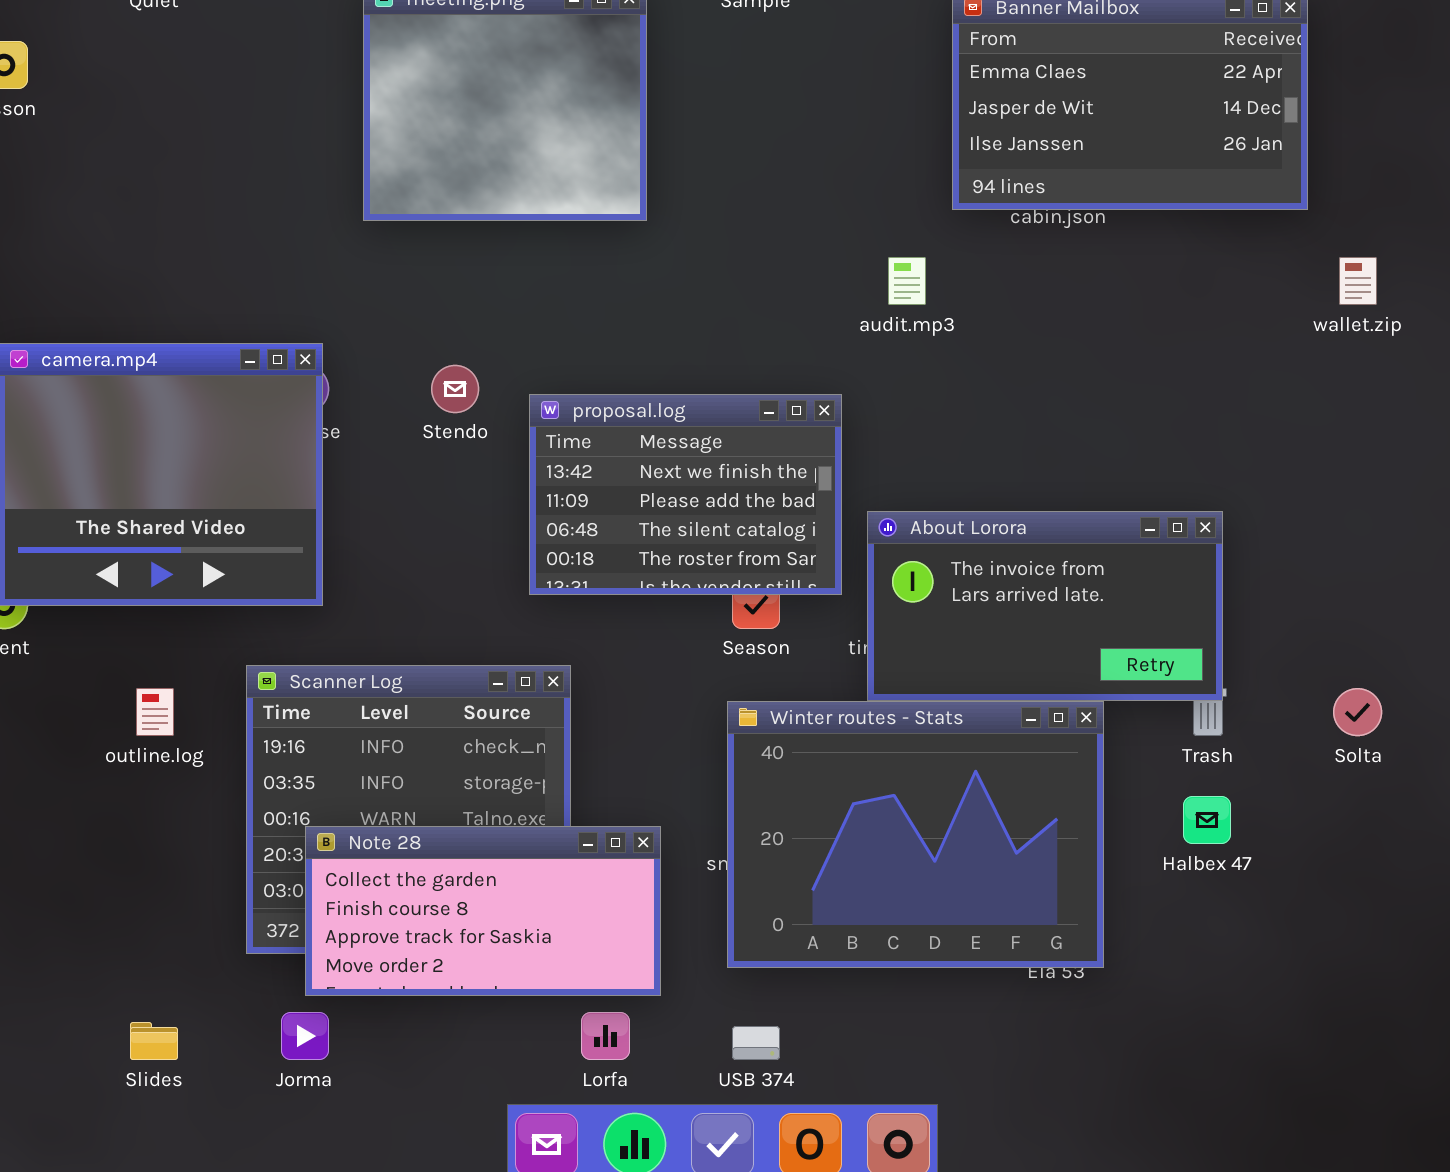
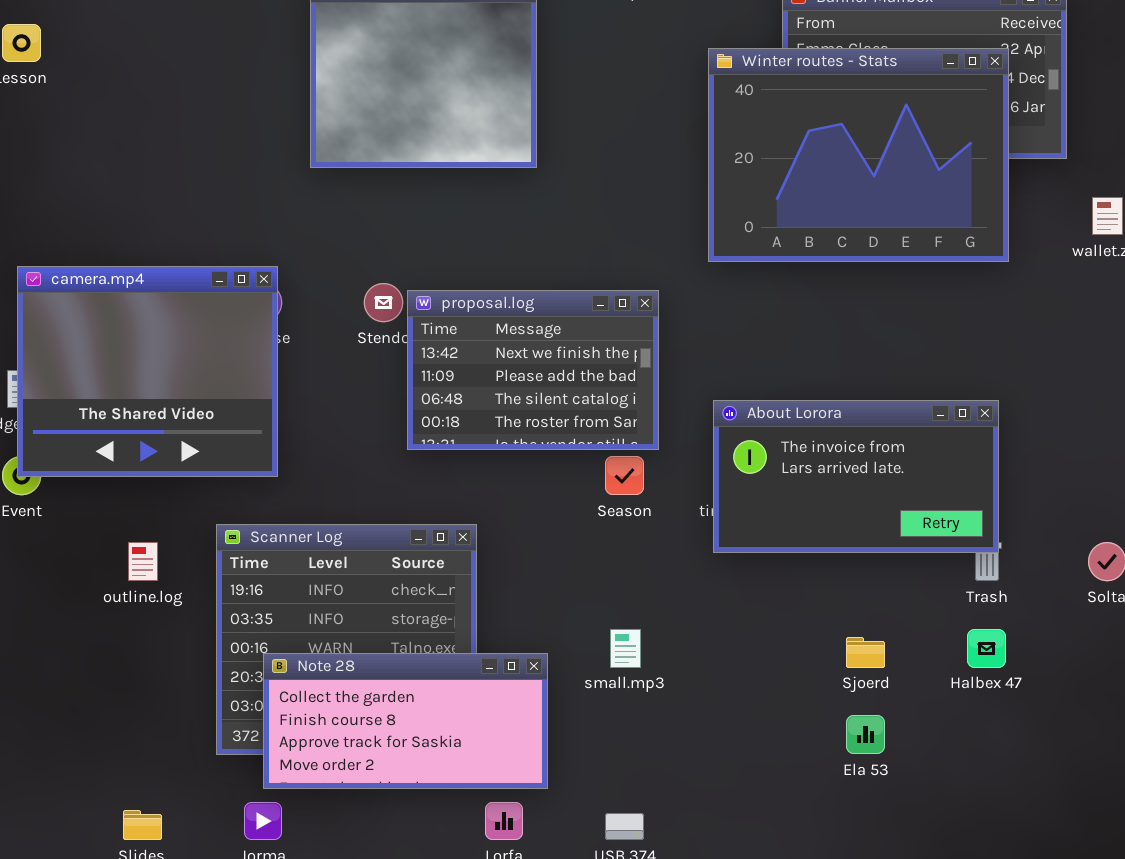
proposal.log: [529,394,842,595] -> [407,290,659,450], moved
Winter routes - Stats: [727,701,1104,968] -> [708,48,1009,262], moved

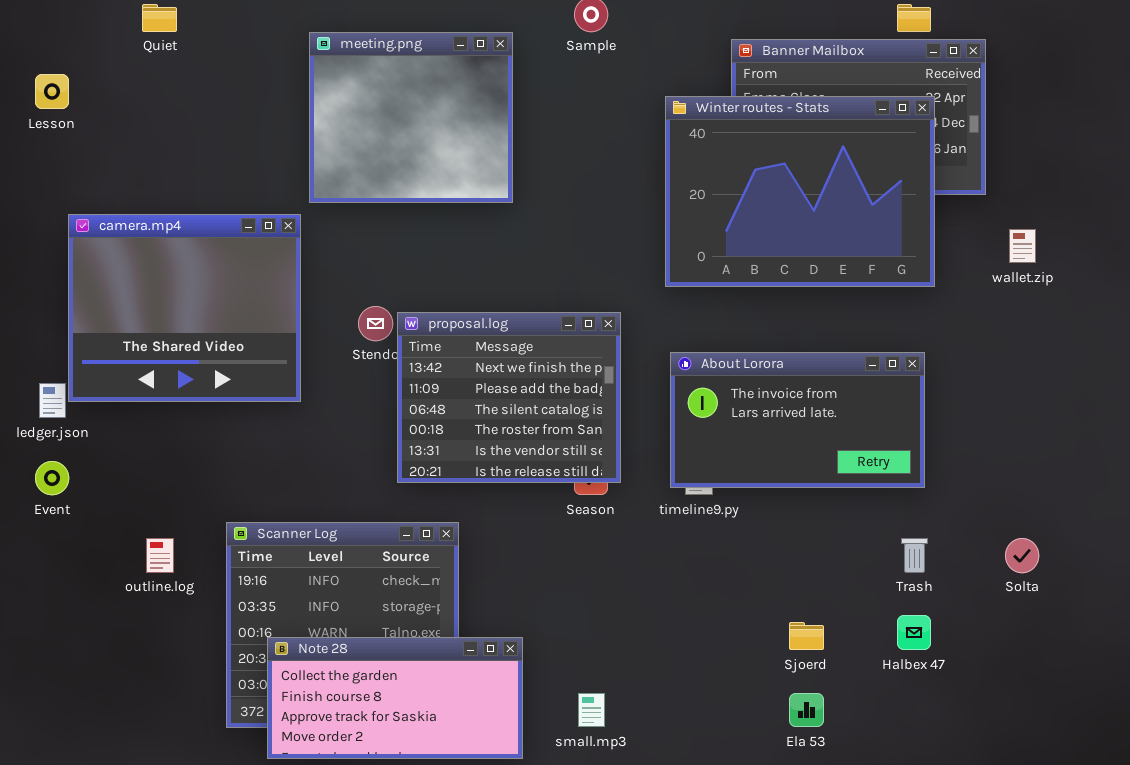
camera.mp4: [17,266,278,477] -> [68,214,301,402], moved
proposal.log: [407,290,659,450] -> [397,312,621,483], resized
About Lorora: [713,400,999,553] -> [670,352,925,488], moved
small.mp3: [610,629,641,668] -> [578,693,605,727], moved

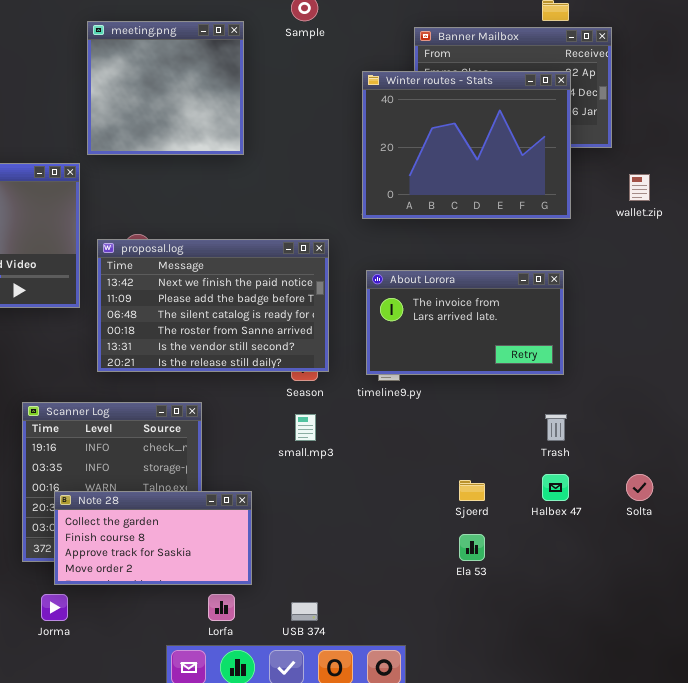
proposal.log: [397,312,621,483] -> [97,239,329,372], resized
Solta: [1005,538,1039,573] -> [626,474,653,501], moved
small.mp3: [578,693,605,727] -> [295,414,316,441], moved

